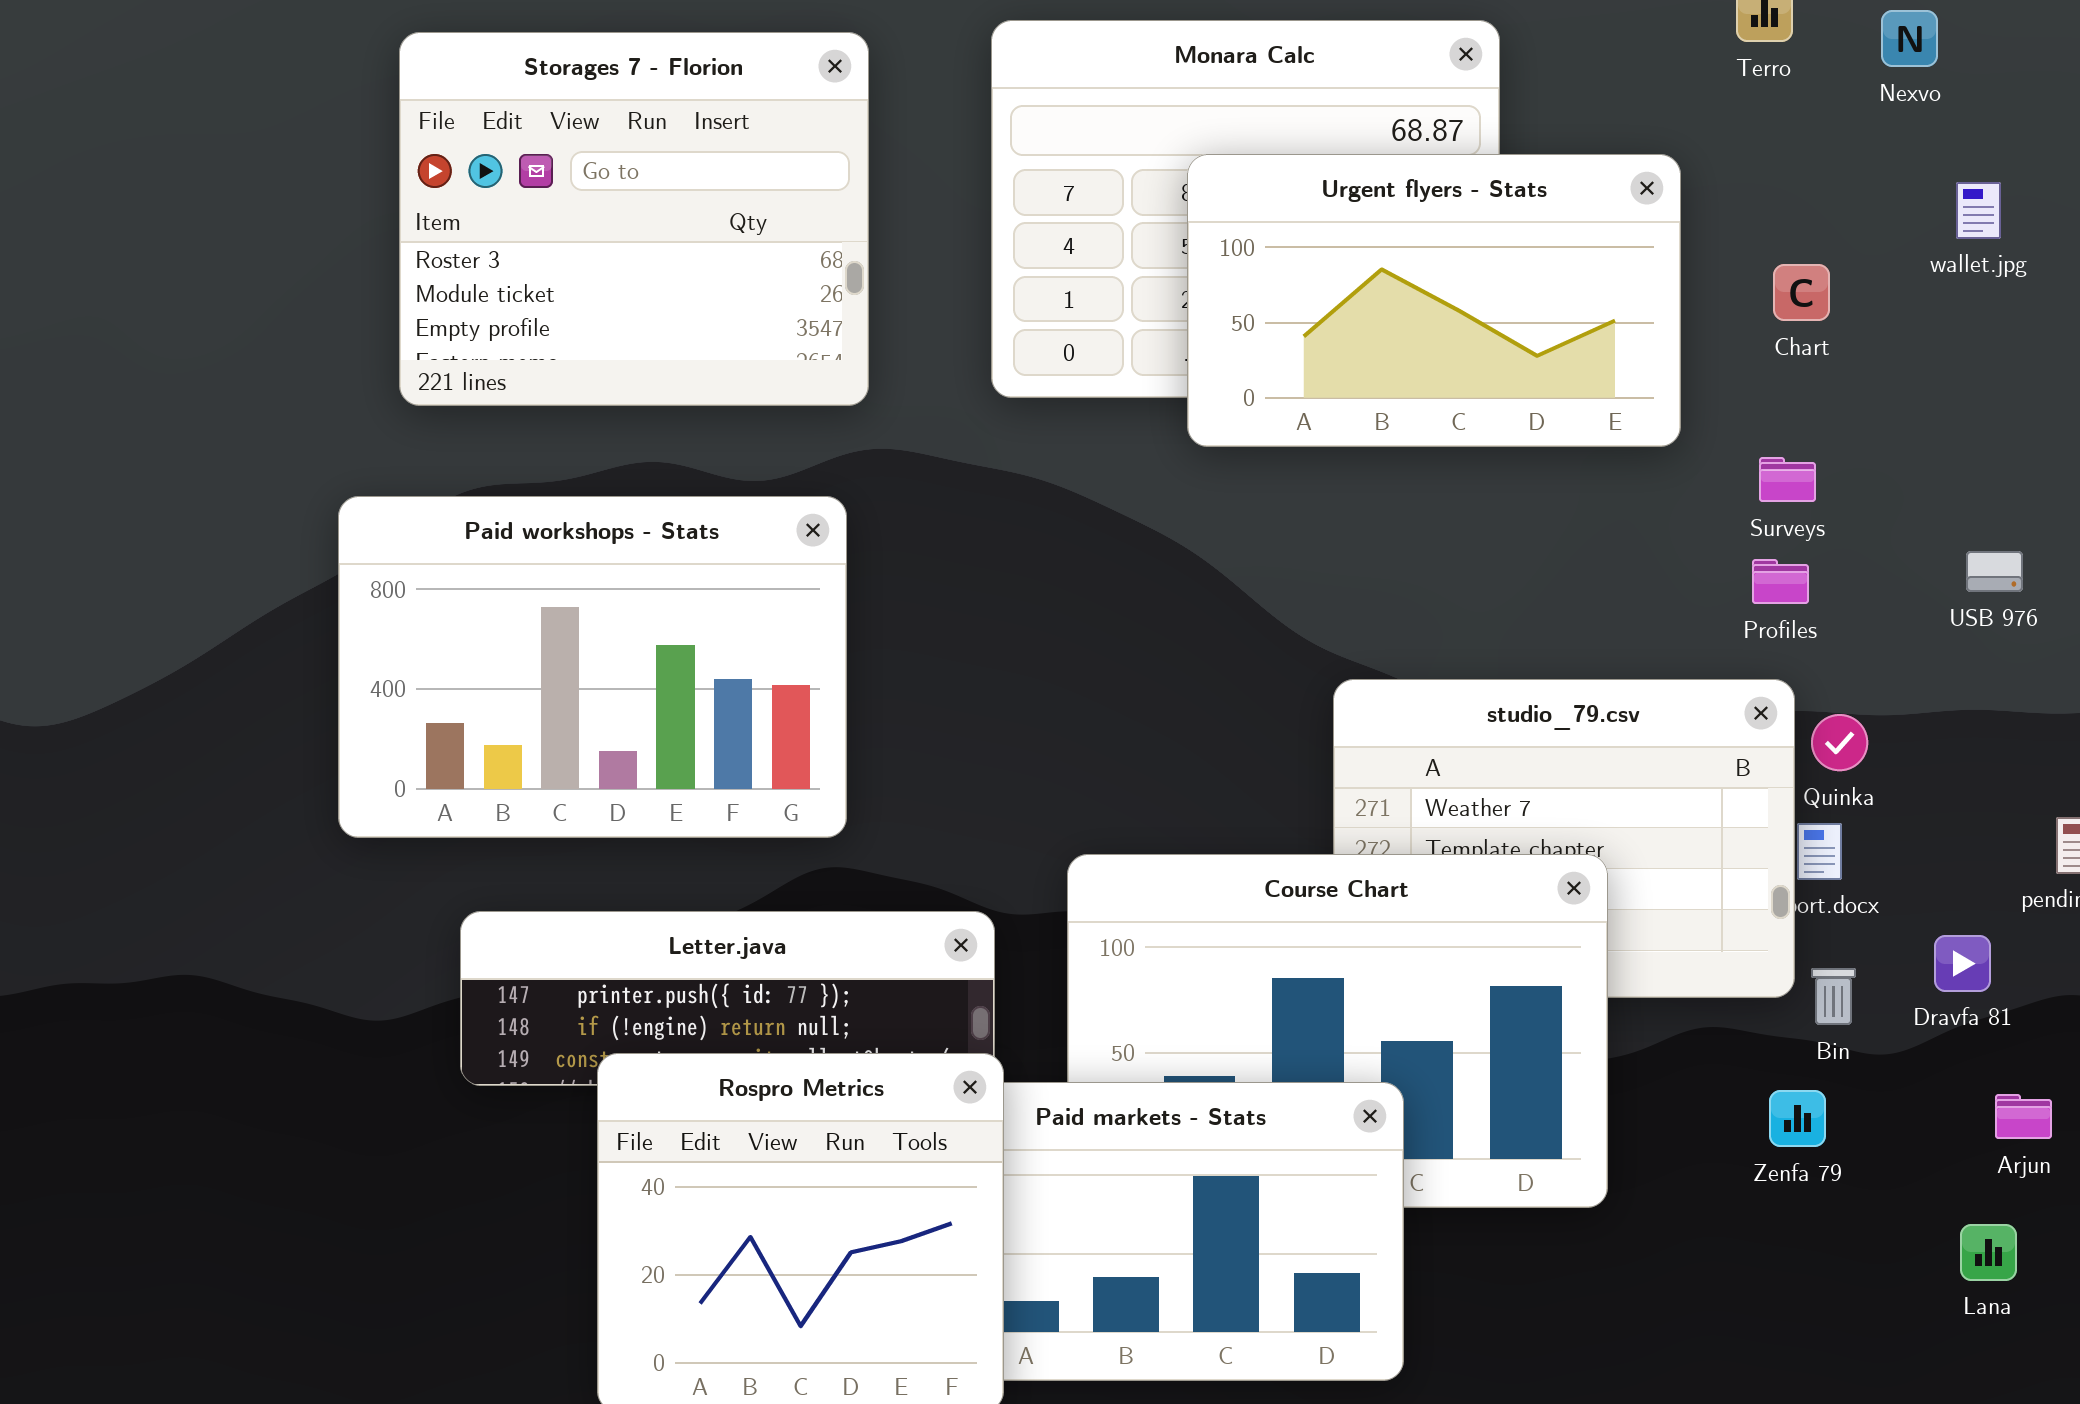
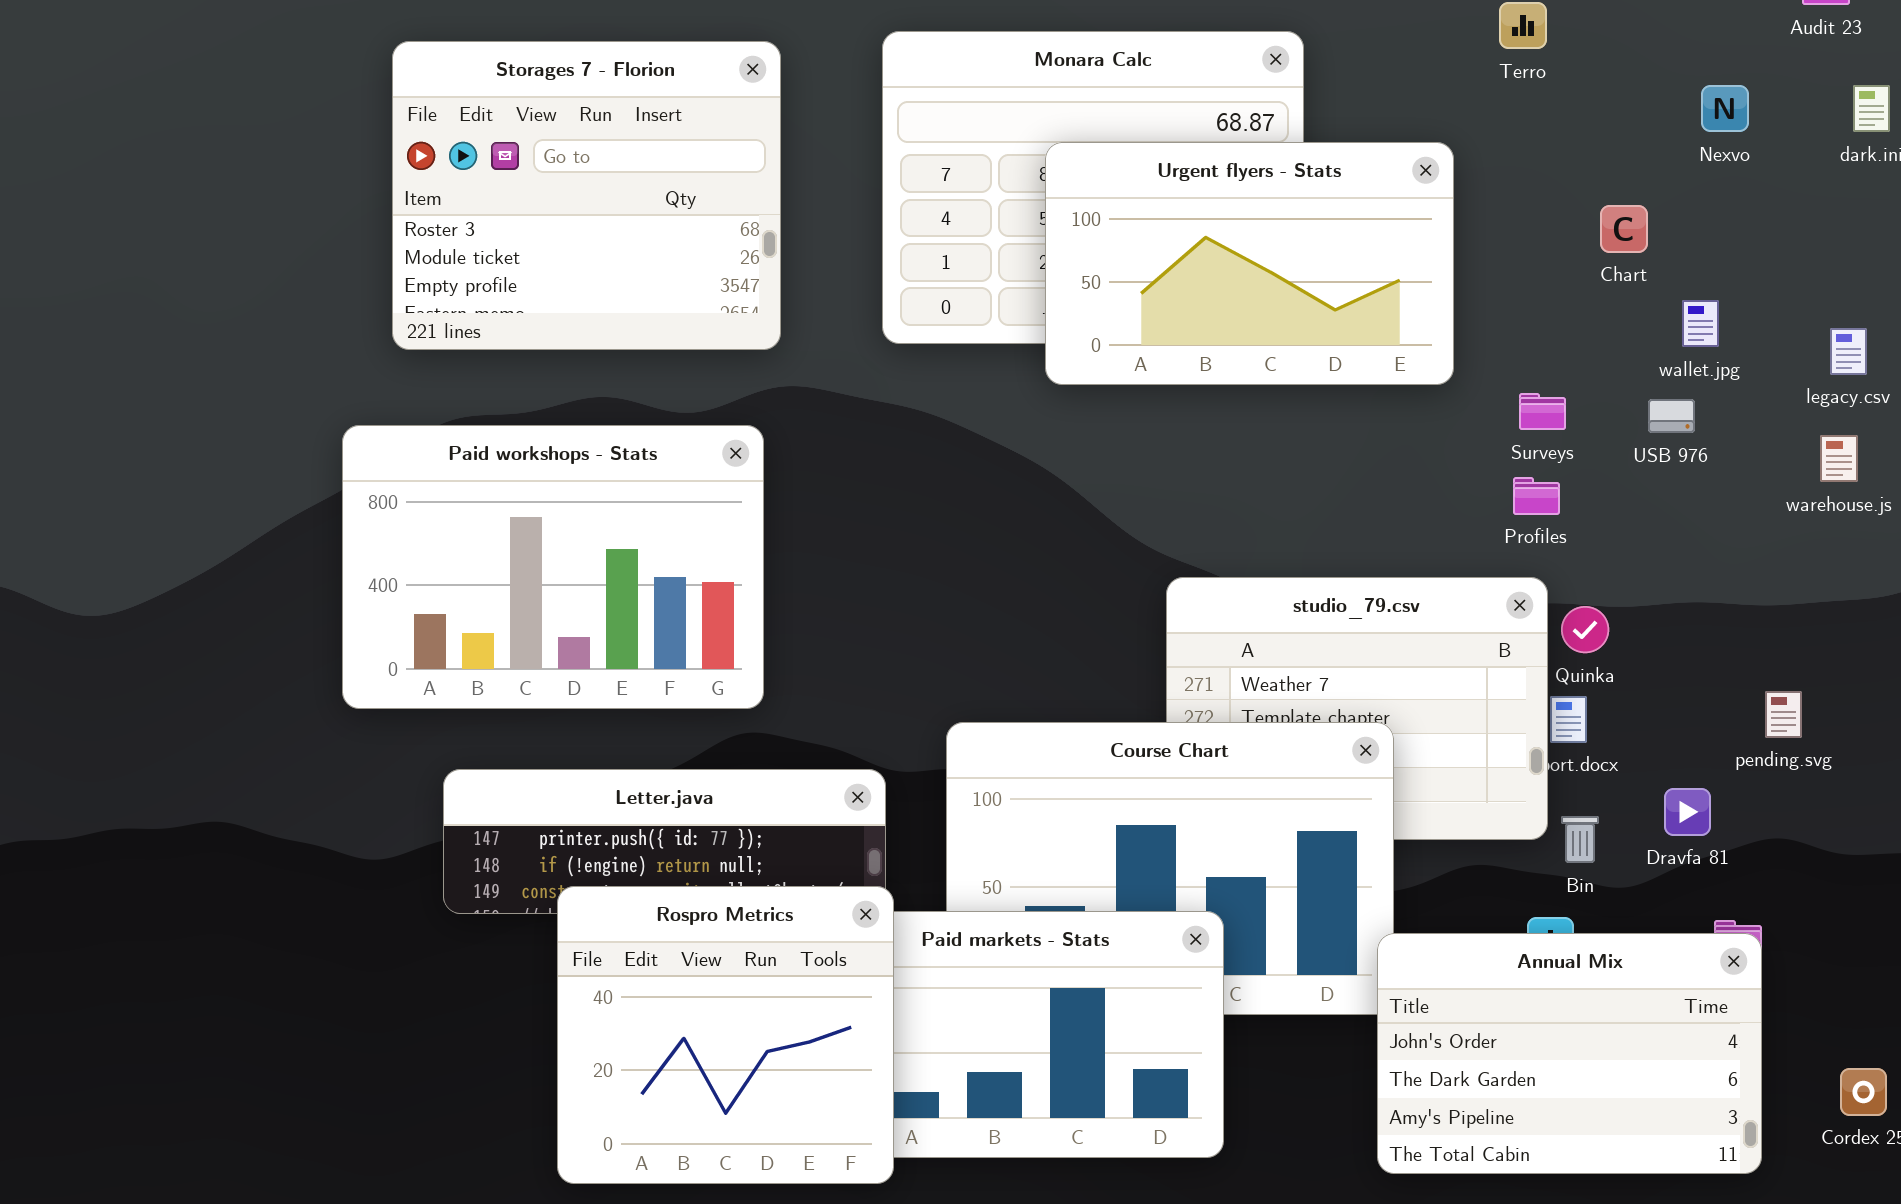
Nexvo: [1881,10,1938,67] -> [1701,85,1749,132], moved
wallet.jpg: [1956,182,2001,239] -> [1682,300,1719,347], moved
Chart: [1773,264,1830,321] -> [1600,205,1648,253], moved
USB 976: [1966,551,2023,592] -> [1648,399,1695,433], moved
Annual Mix: none -> [1377,933,1762,1174], opened

